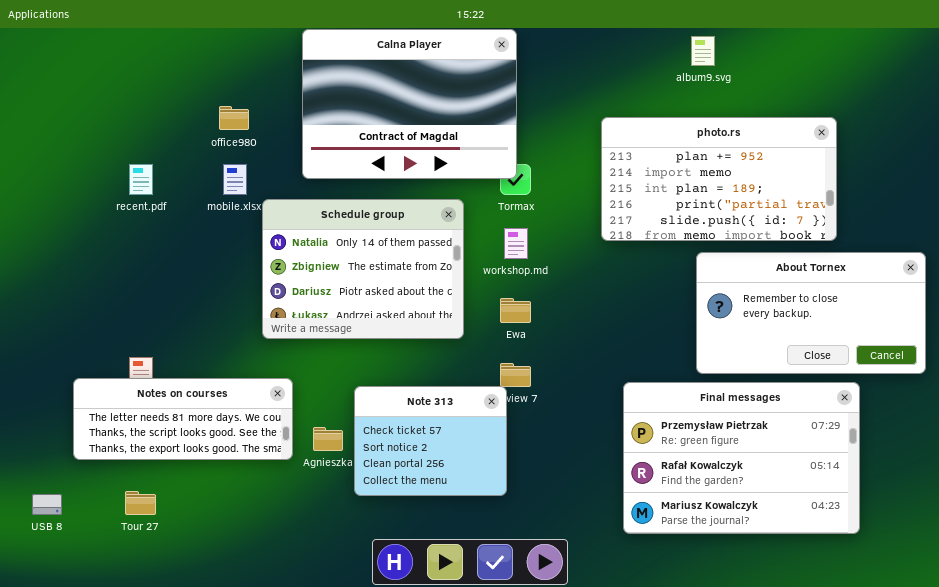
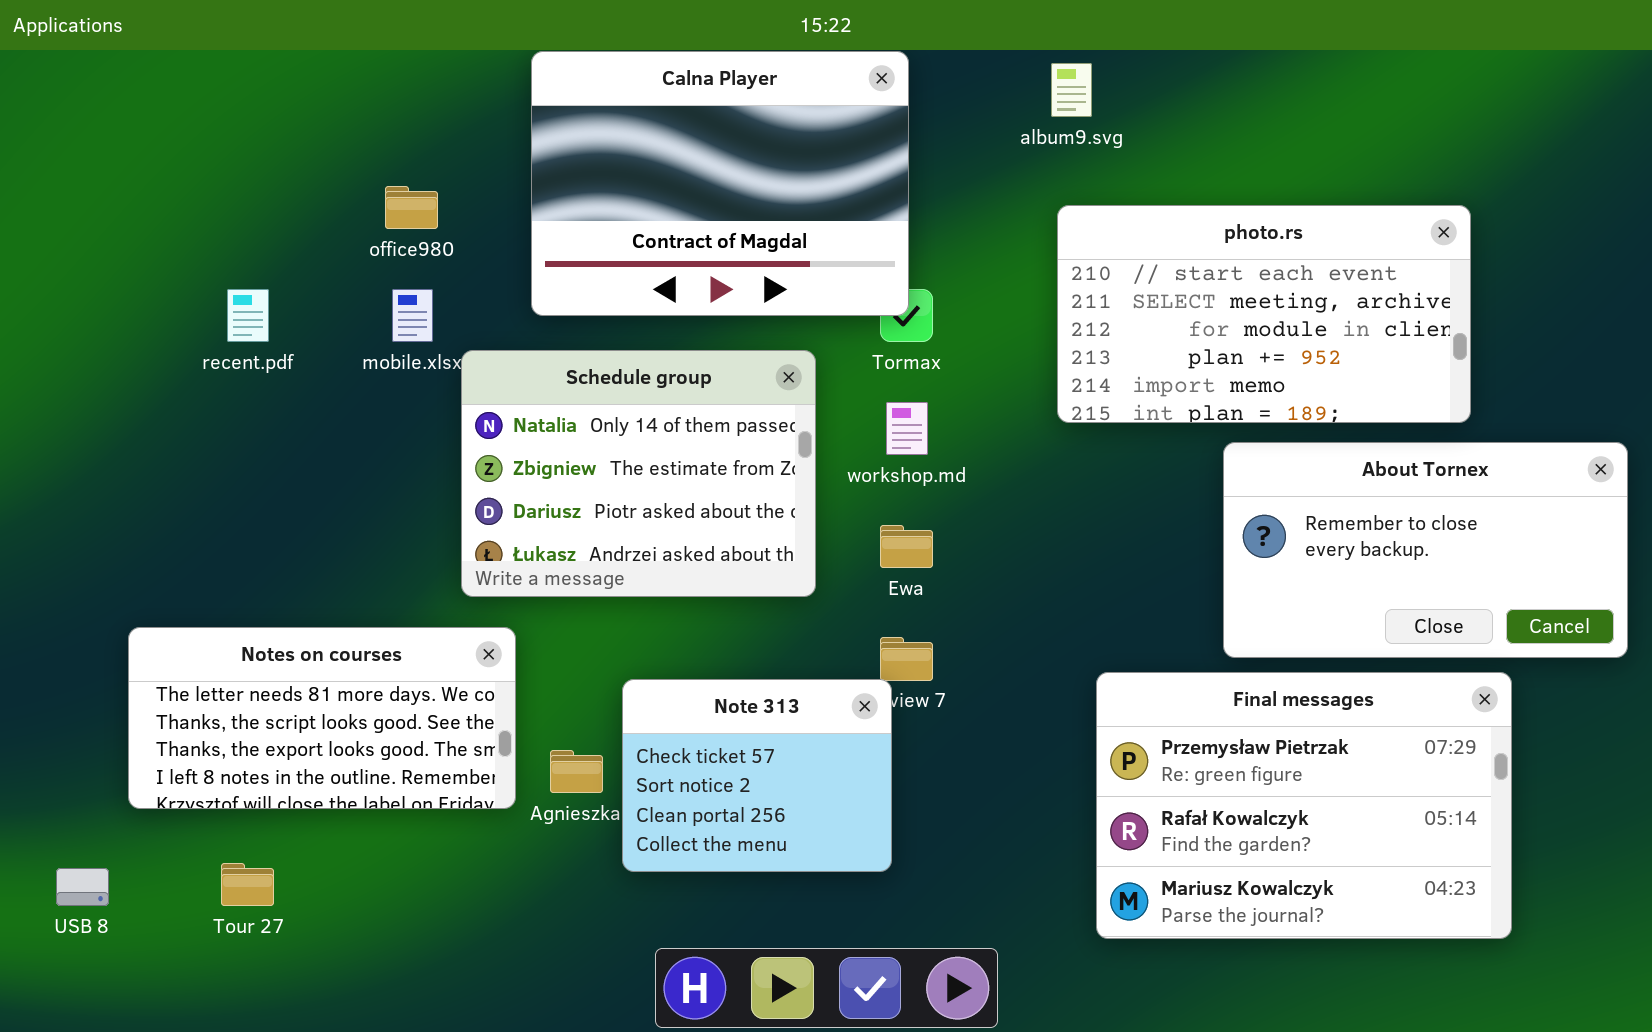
album9.svg: [691,36,715,66] -> [1051,63,1092,117], moved
photo.rs: [601,117,837,241] -> [1057,205,1471,423], scrolled up 3 rows
Notes on courses: [73,378,293,460] -> [128,627,516,809], resized

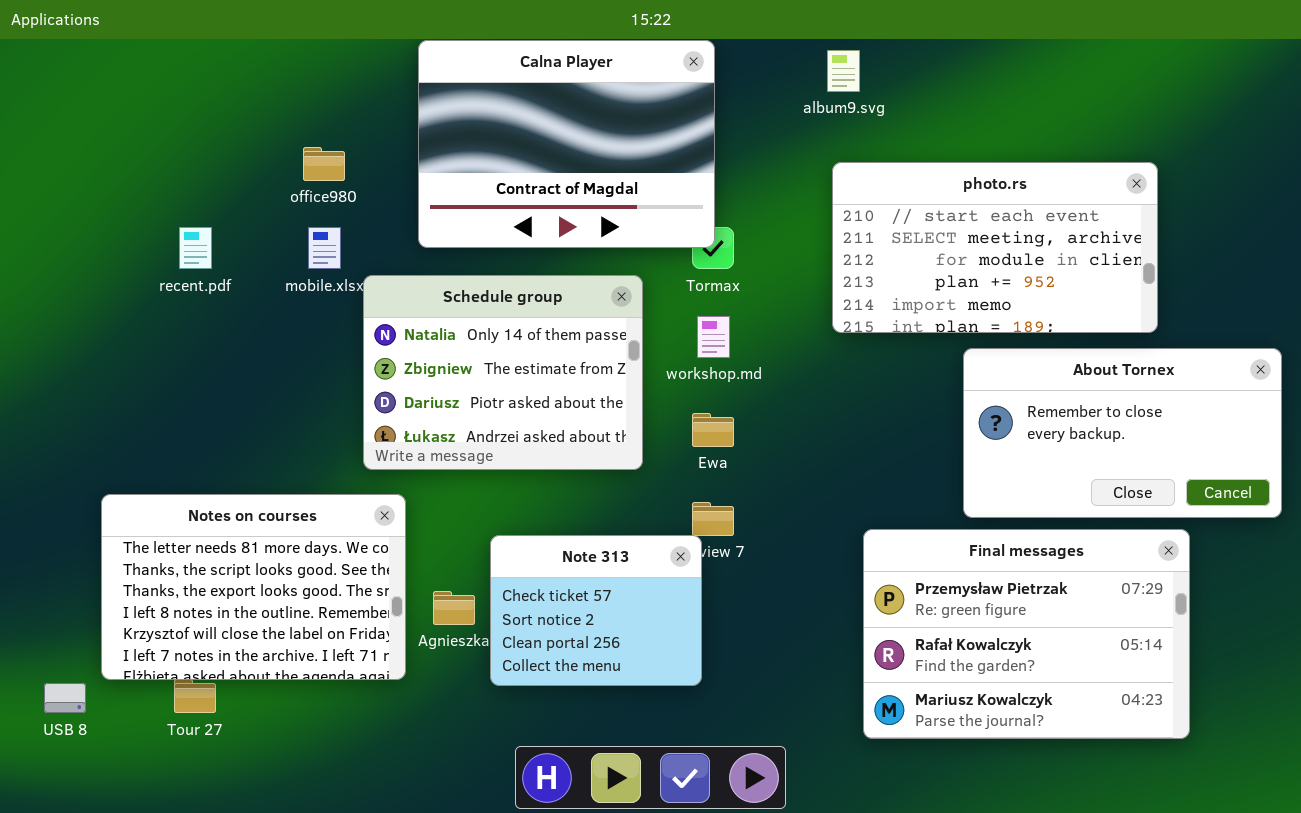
Notes on courses: [128,627,516,809] -> [101,494,406,680], resized

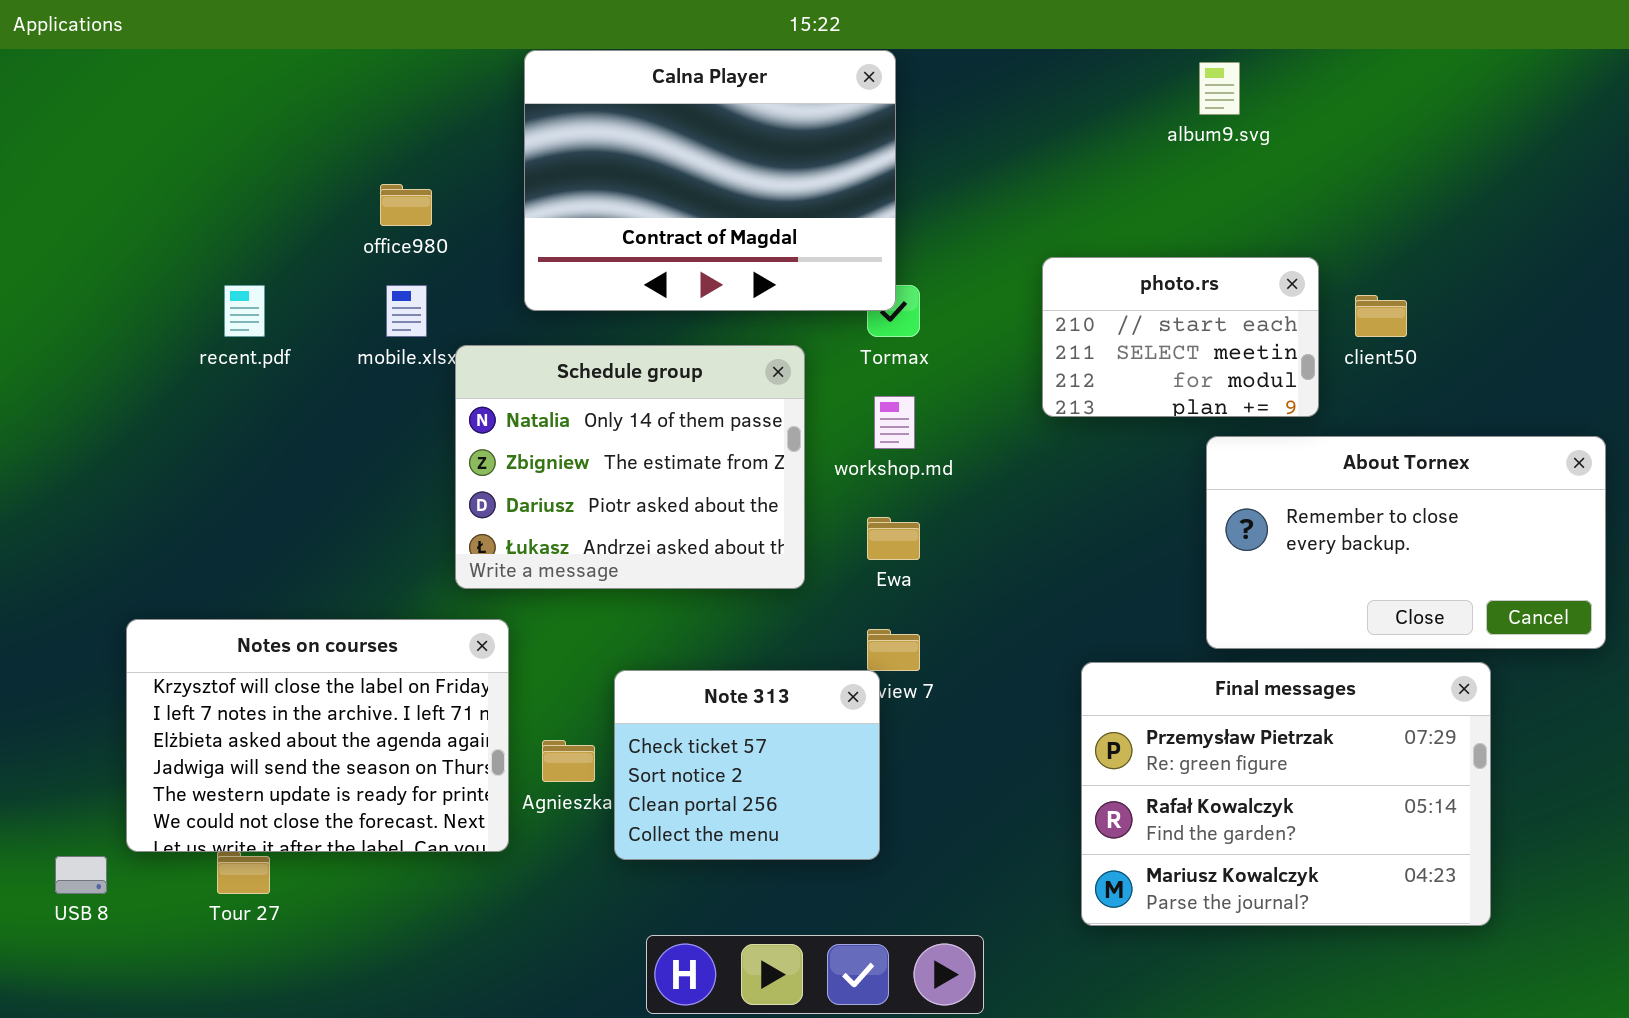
album9.svg: [827,50,860,92] -> [1199,62,1240,115], moved
photo.rs: [832,162,1158,333] -> [1042,257,1319,417], resized
Notes on courses: [101,494,406,680] -> [126,619,509,852], scrolled down 4 rows

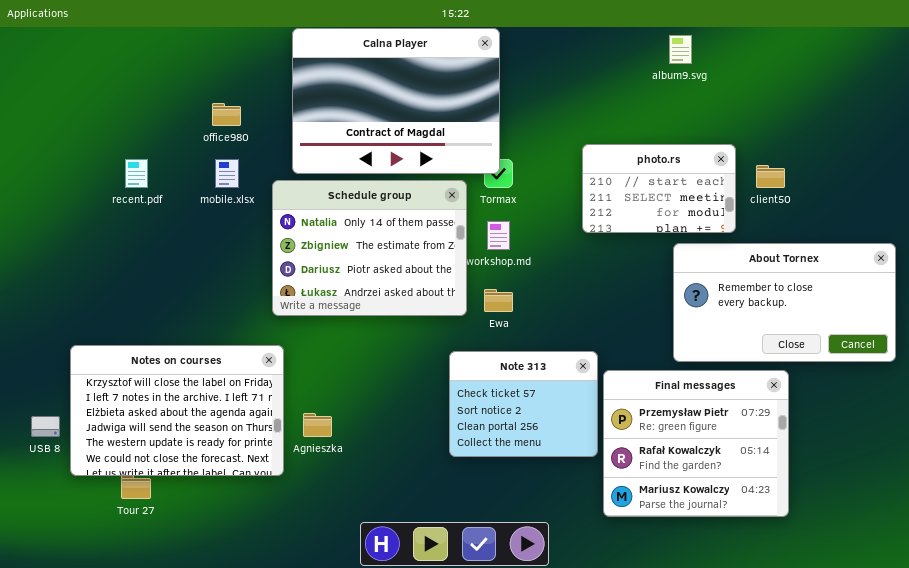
Schedule group: [455,345,805,589] -> [272,180,467,316], moved
Final messages: [1081,662,1491,926] -> [603,370,789,517], resized
Note 313: [614,670,880,860] -> [449,351,598,457], moved
USB 8: [55,856,107,894] -> [31,416,60,437], moved

